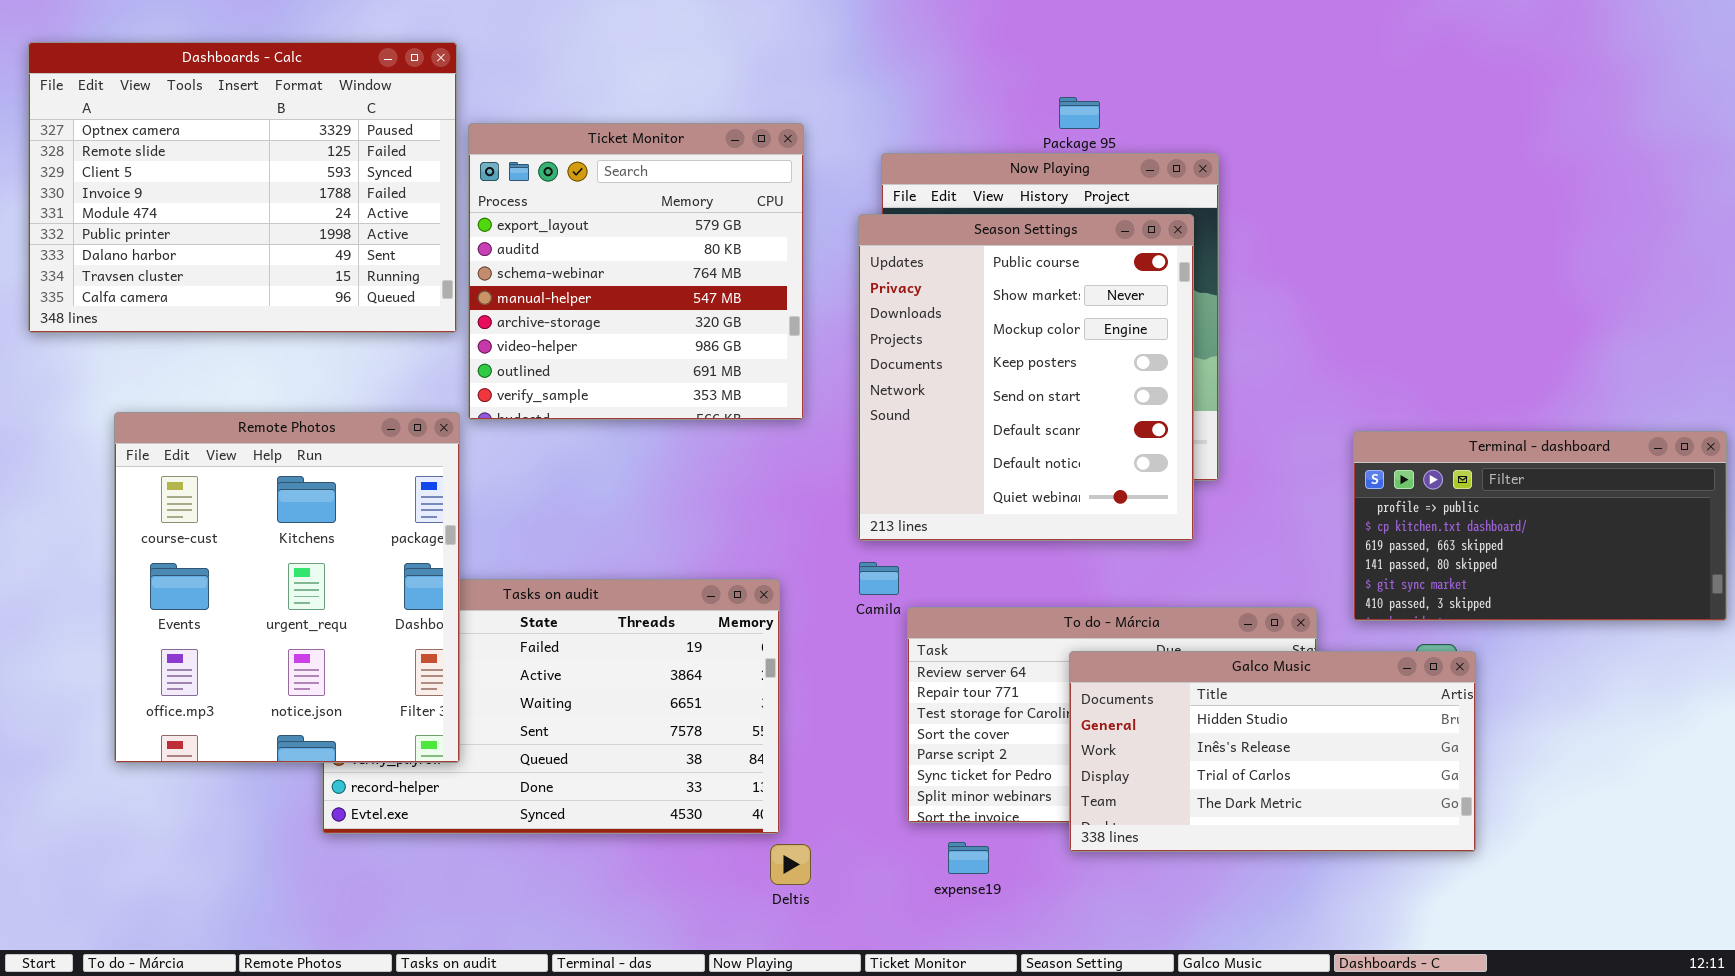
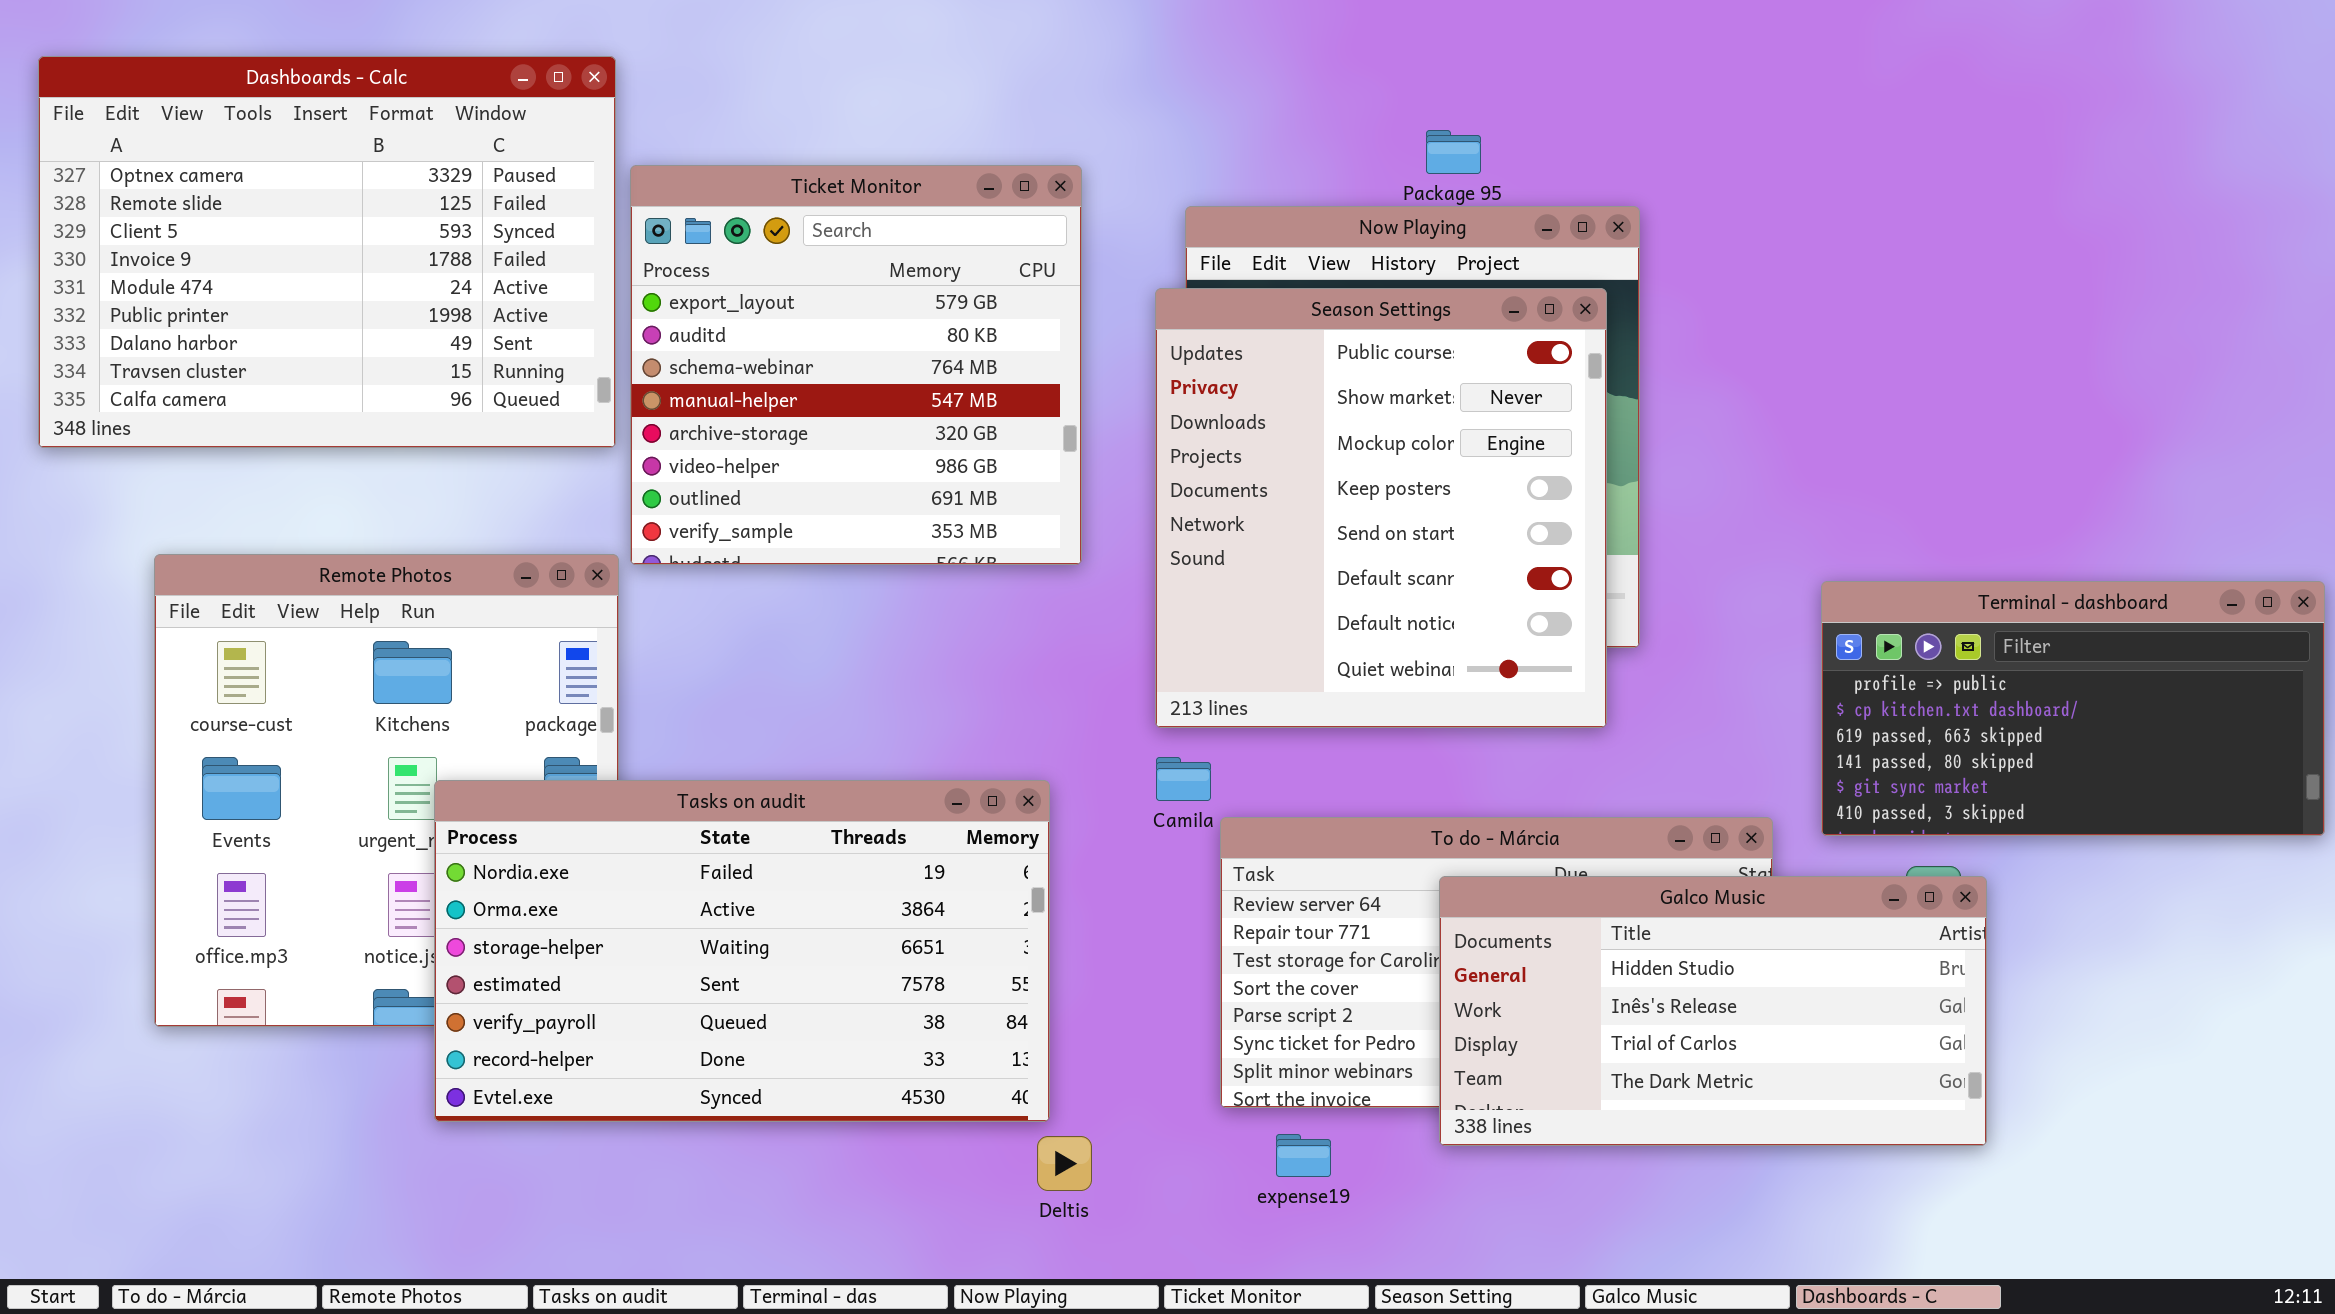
Tasks on audit: [322,579,780,834] -> [434,780,1050,1122], raised

